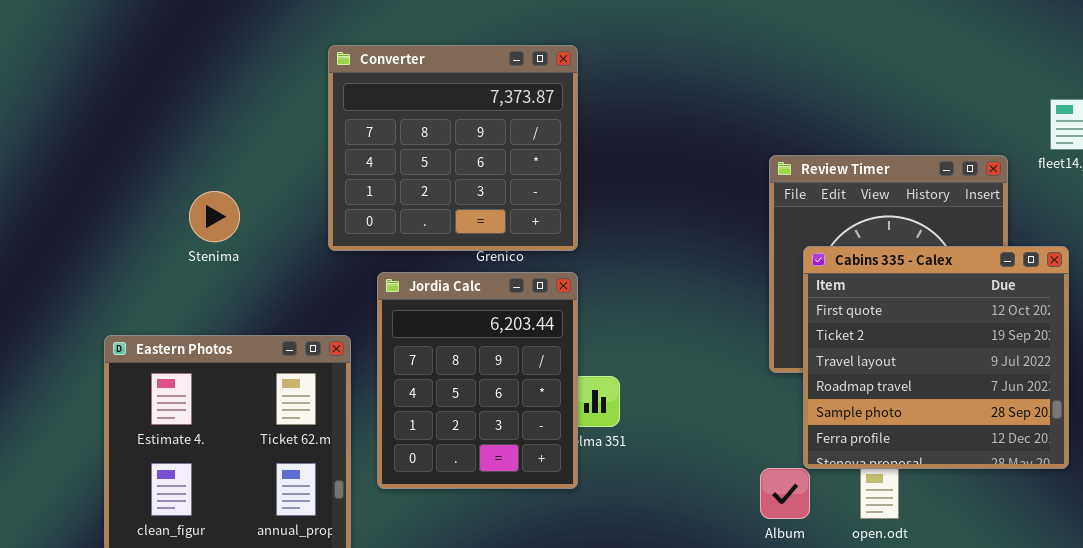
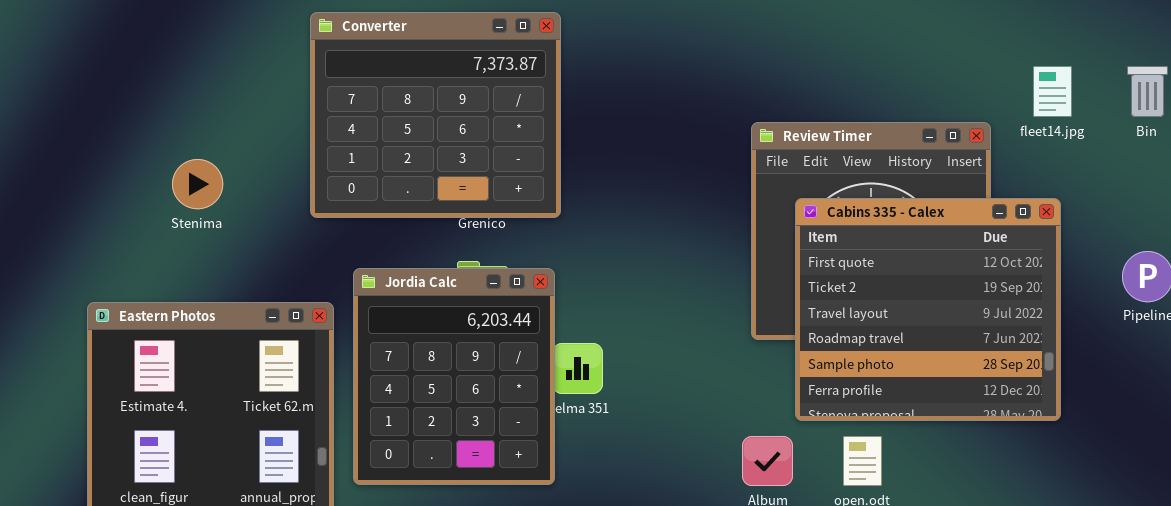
Cabins 335 - Calex: [803,246,1069,469] -> [795,198,1061,421], moved
Jordia Calc: [377,272,578,489] -> [353,268,555,485], moved

